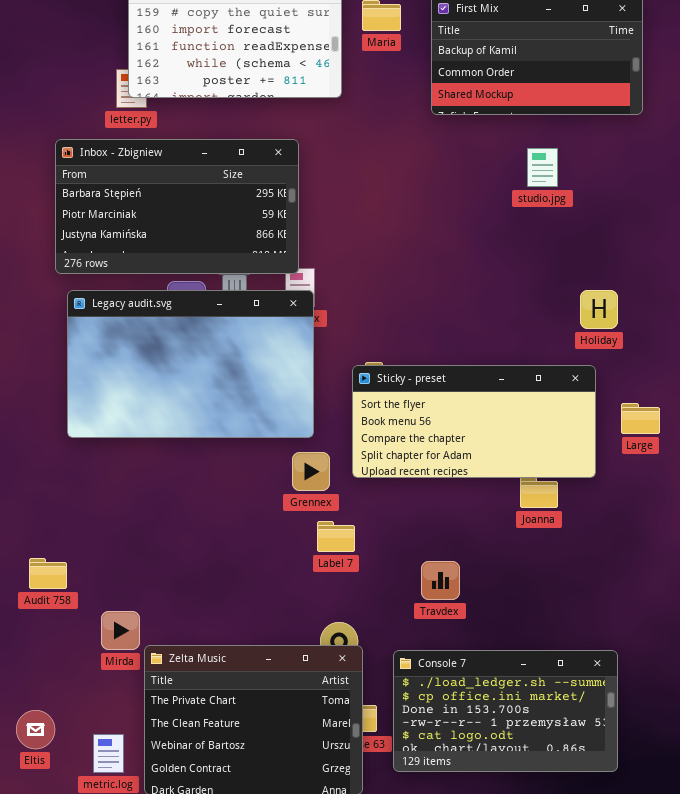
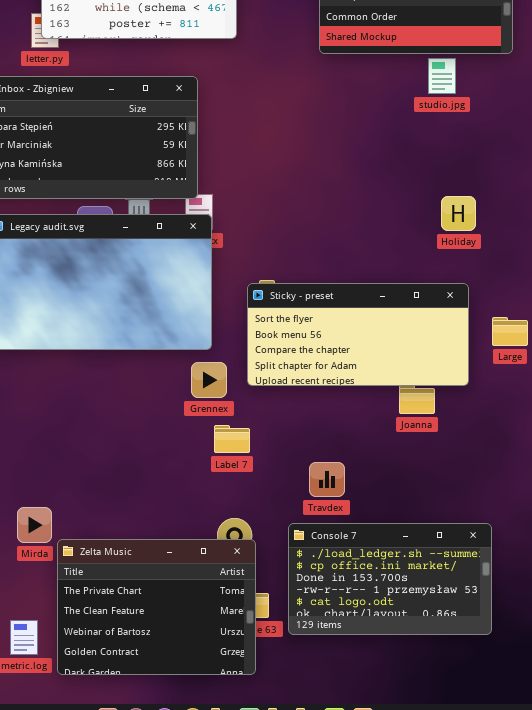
studio.jpg: [527,148,558,187] -> [428,58,456,94], moved
Holiday: [580,290,618,329] -> [441,196,476,231], moved
Console 7: [393,650,618,772] -> [288,523,492,635], moved

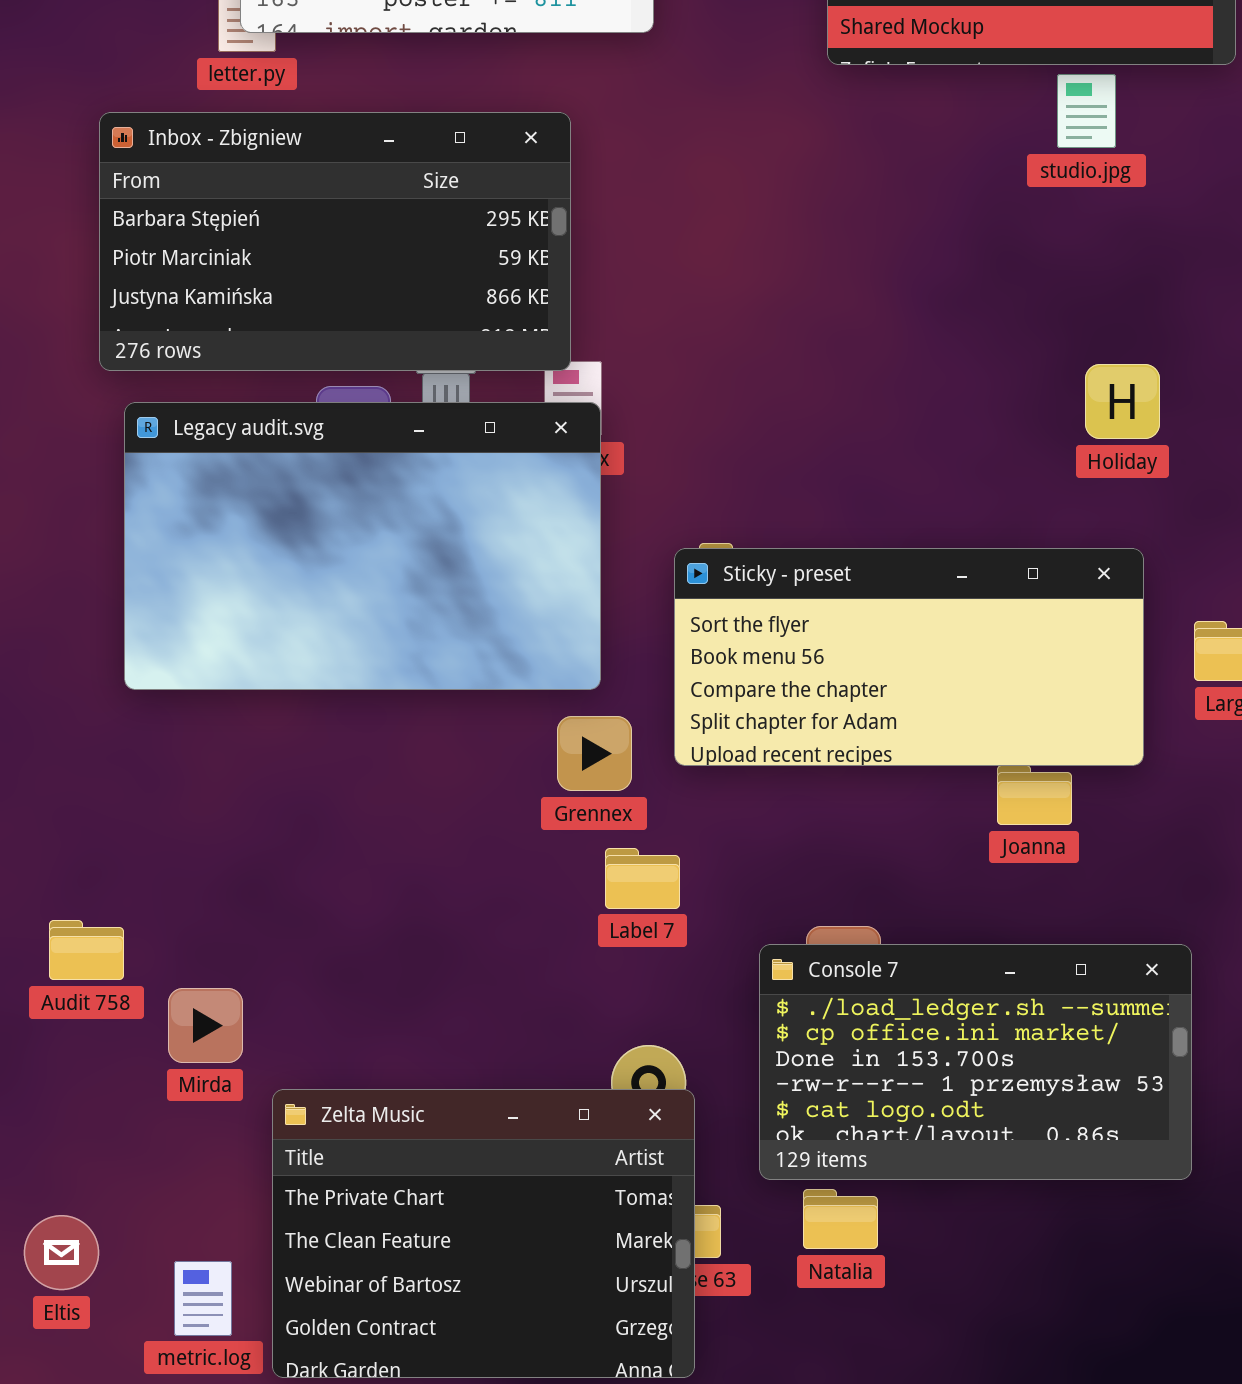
Mirda: [17,507,52,543] -> [168,988,243,1063], moved
Console 7: [288,523,492,635] -> [759,944,1192,1180], moved

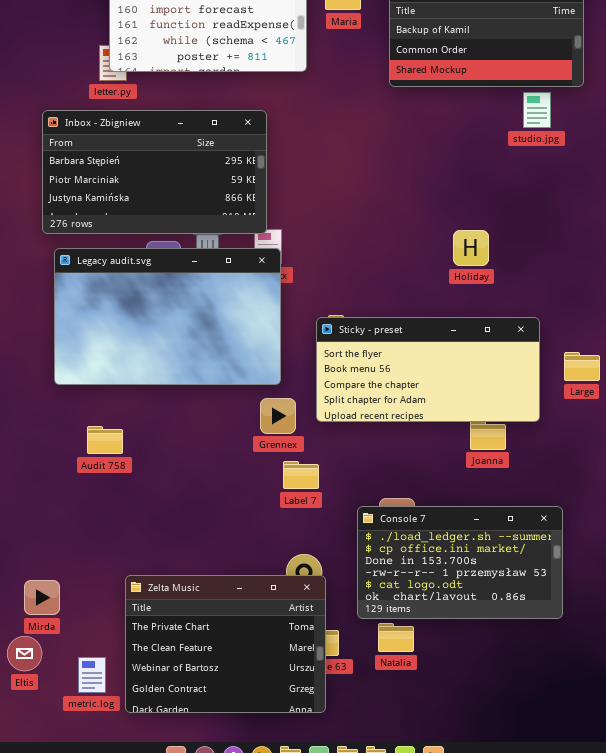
studio.jpg: [1057,74,1116,148] -> [523,92,551,128], moved
Holiday: [1085,364,1160,439] -> [453,230,489,266], moved
Audit 758: [49,920,124,980] -> [87,426,123,454], moved
Mirda: [168,988,243,1063] -> [24,580,60,615], moved

